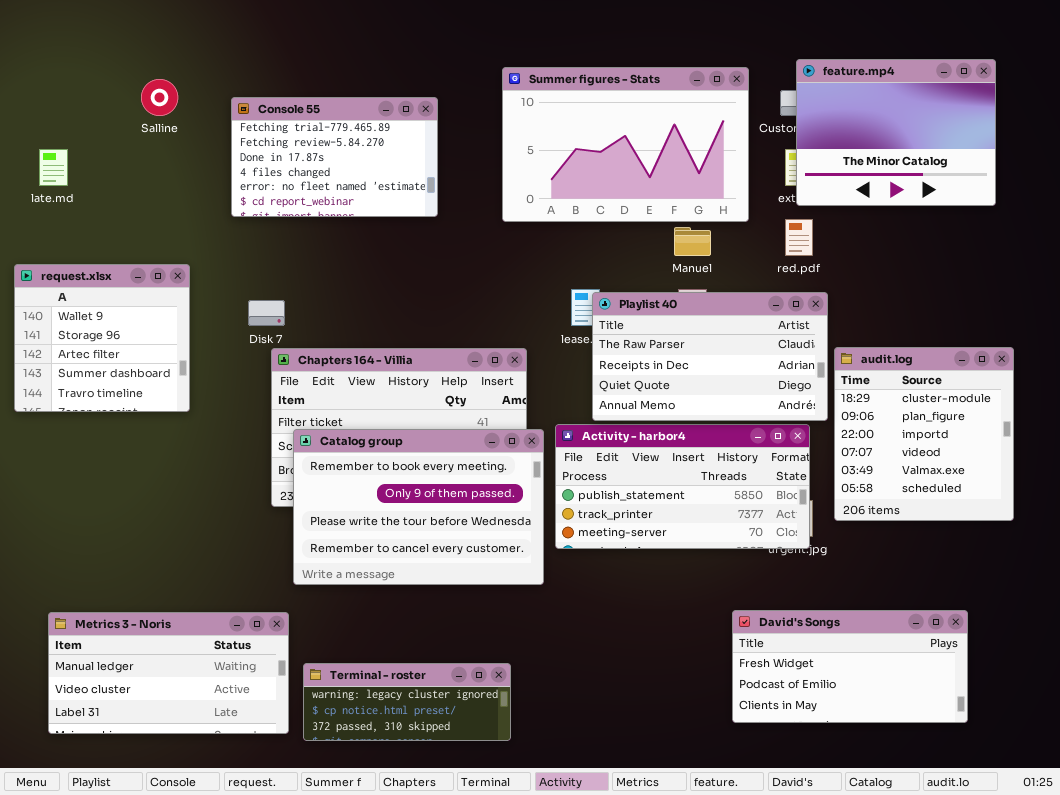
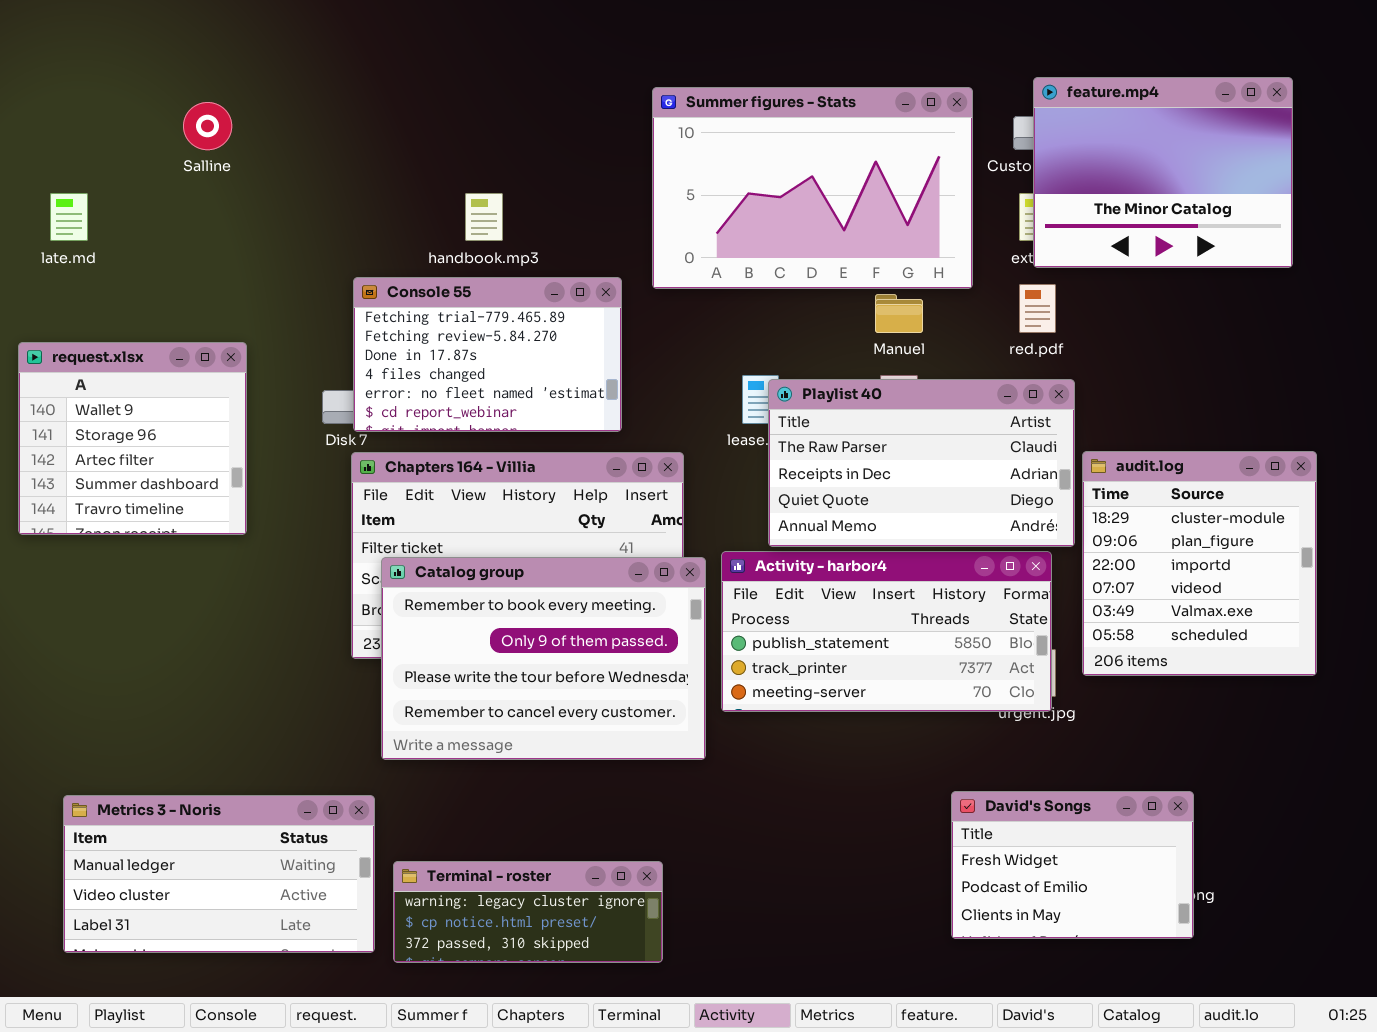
Console 55: [231,97,438,217] -> [353,277,622,432], moved
David's Songs: [732,610,968,723] -> [951,791,1194,939], resized

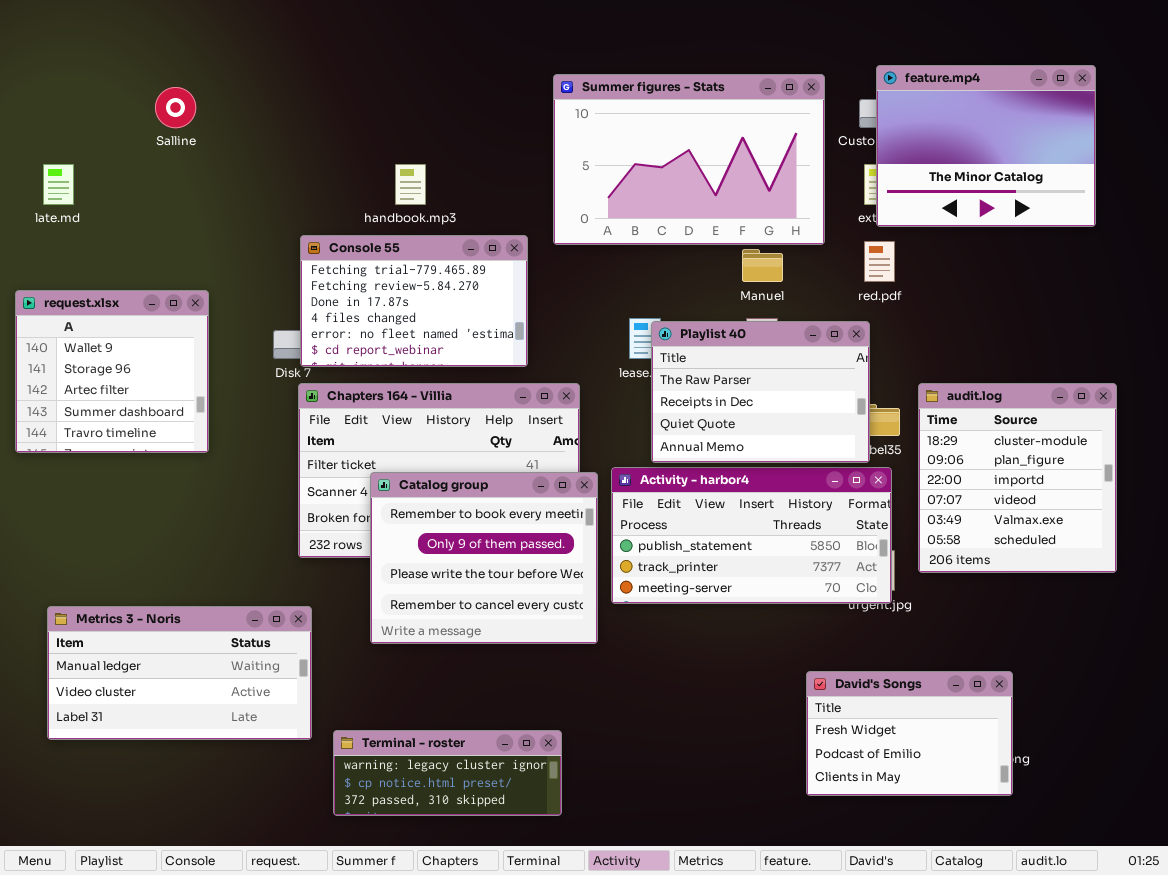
Playlist 40: [768,379,1075,547] -> [651,321,870,463], resized
Catalog group: [381,557,706,760] -> [370,472,598,644], resized
Metrics 3 - Noris: [63,795,375,953] -> [47,606,312,740], moved

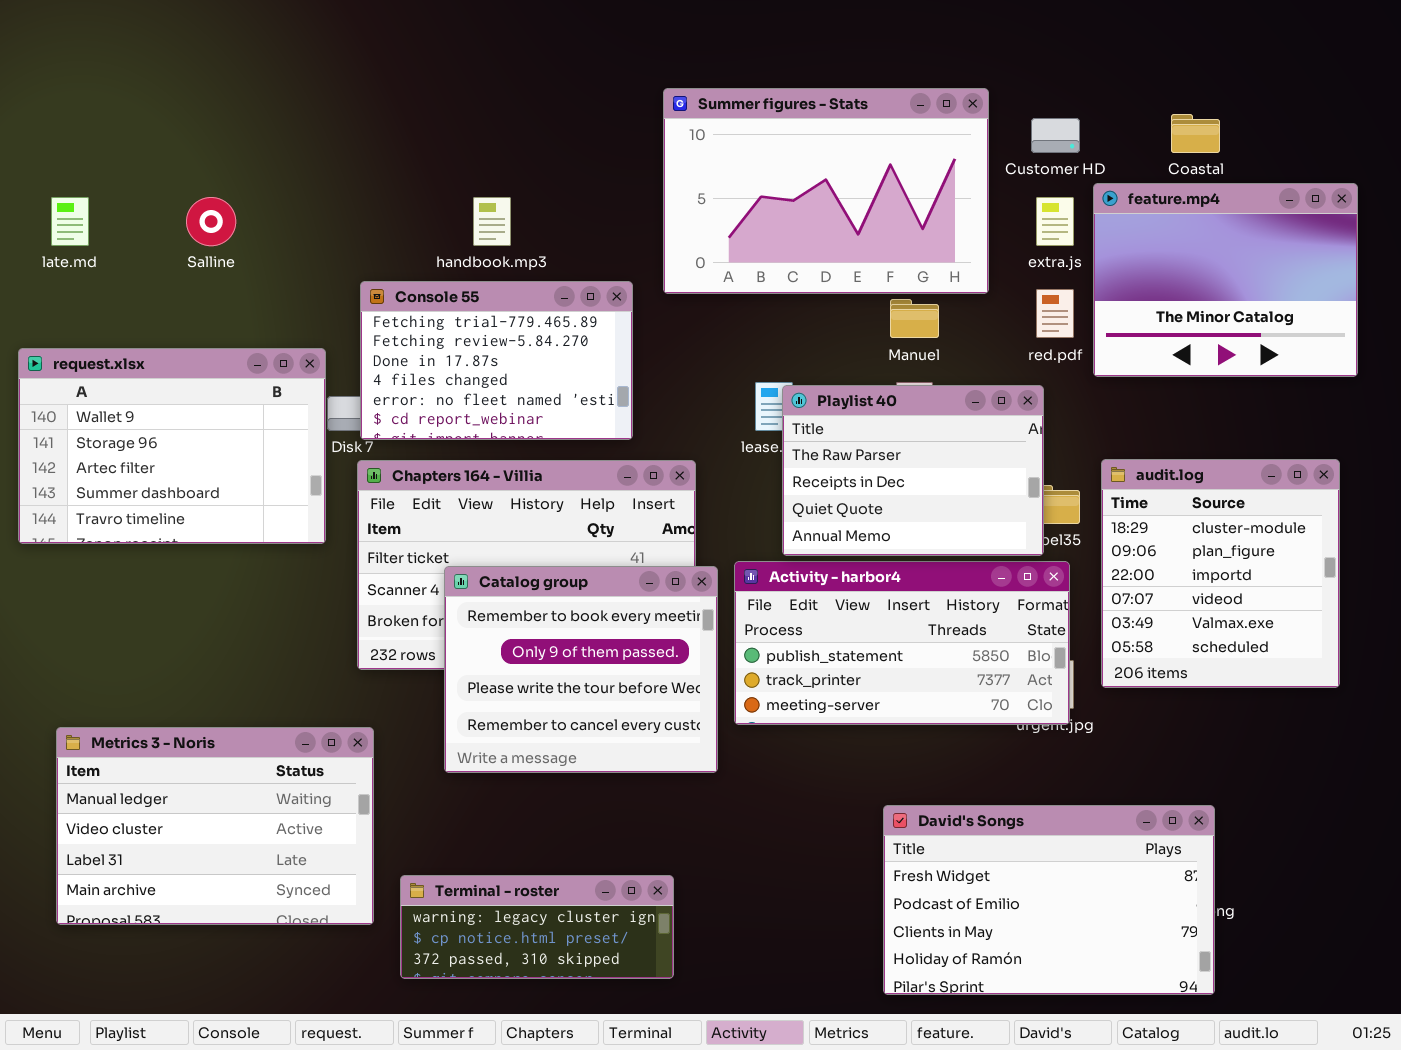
feature.mp4: [876,65,1096,227] -> [1093,183,1358,377], moved
Salline: [155,87,196,128] -> [186,197,236,246], moved
request.xlsx: [15,290,209,453] -> [18,348,326,544], resized
Metrics 3 - Noris: [47,606,312,740] -> [56,727,374,925], resized
David's Songs: [806,671,1013,796] -> [883,805,1215,995], resized

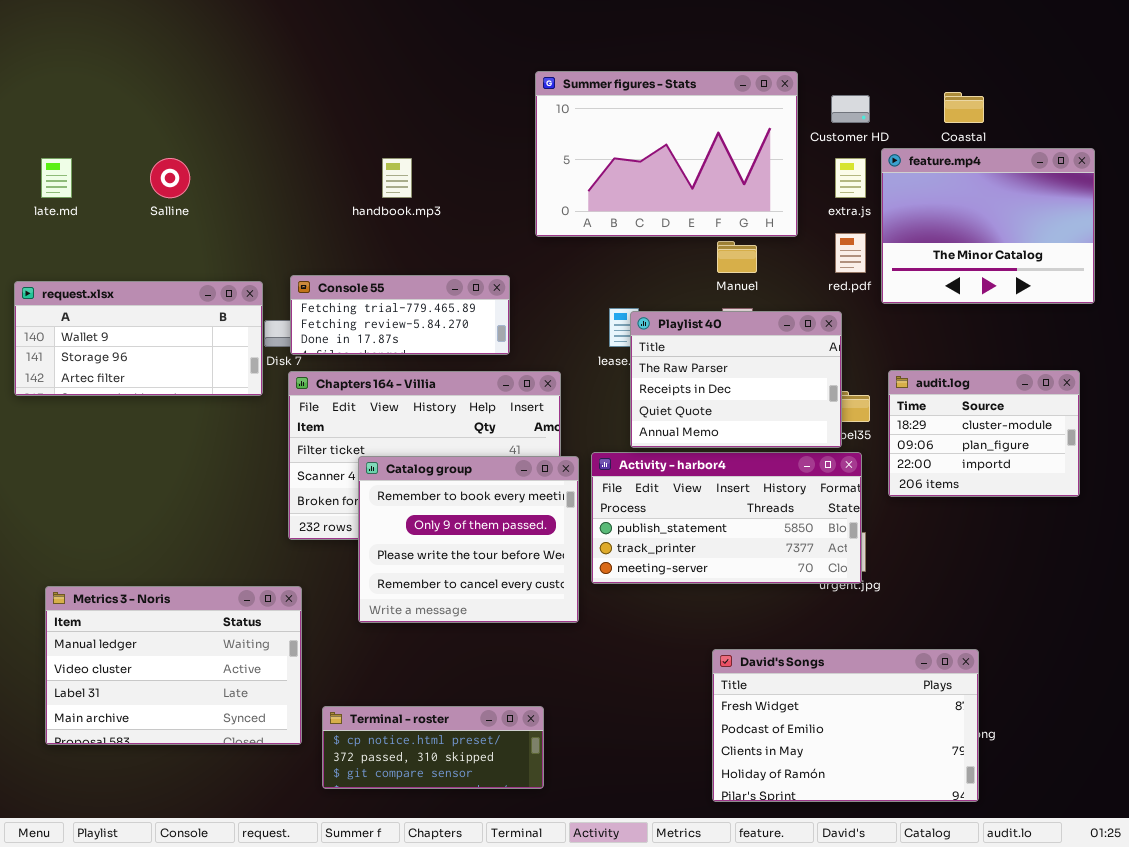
Console 55: [360,281,633,440] -> [290,275,510,355], resized
request.xlsx: [18,348,326,544] -> [14,281,263,396], resized
audit.log: [1101,459,1340,688] -> [888,370,1080,497], resized
Terminal - roster: [400,875,674,979] -> [322,706,544,789], scrolled down 1 row

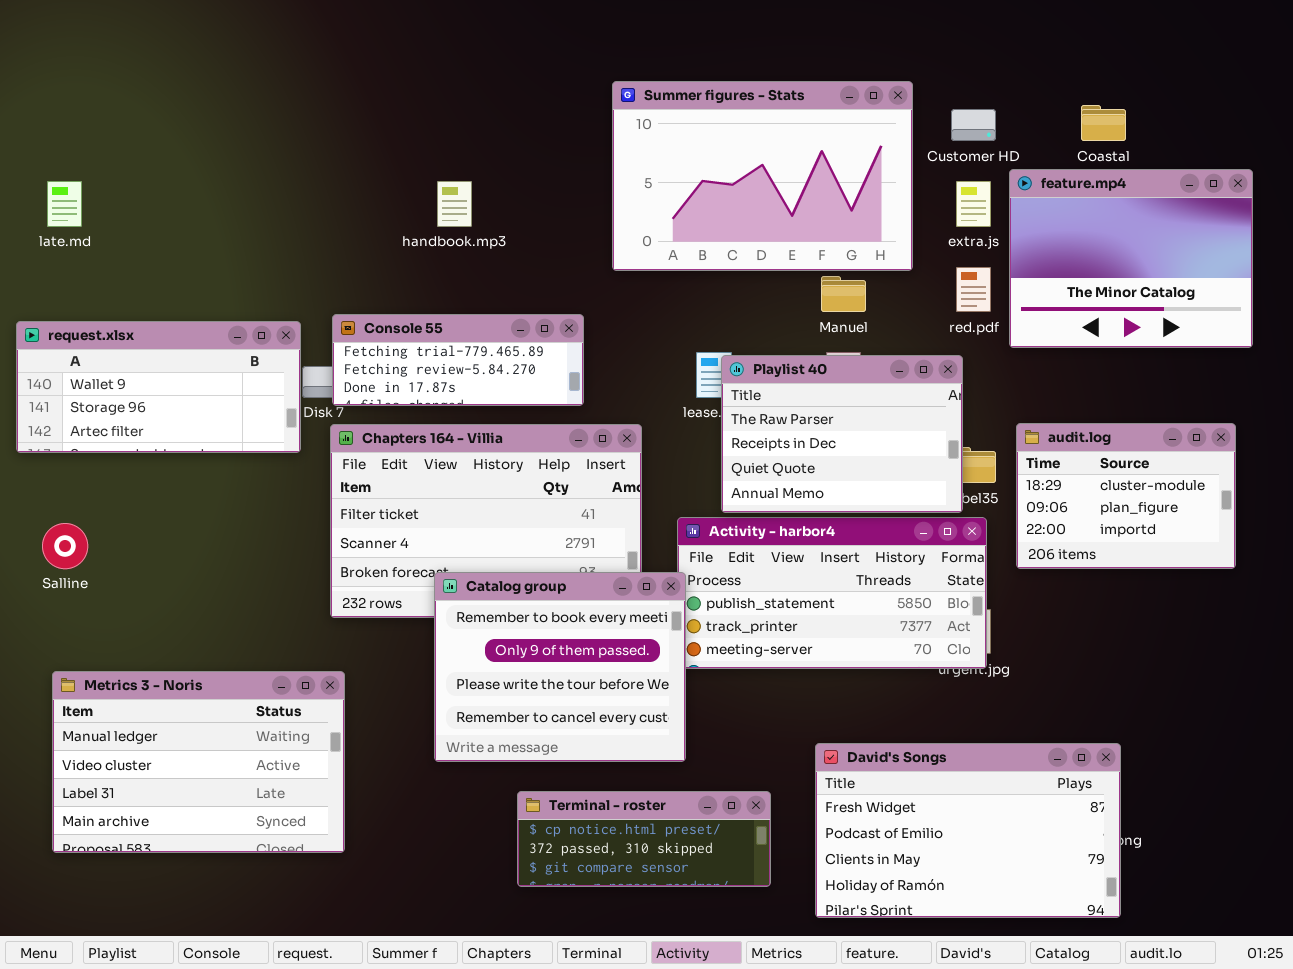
Salline: [150,158,190,198] -> [42,523,88,569], moved
Catalog group: [358,456,579,623] -> [434,572,686,762], moved
Terminal - roster: [322,706,544,789] -> [517,791,771,887], moved

